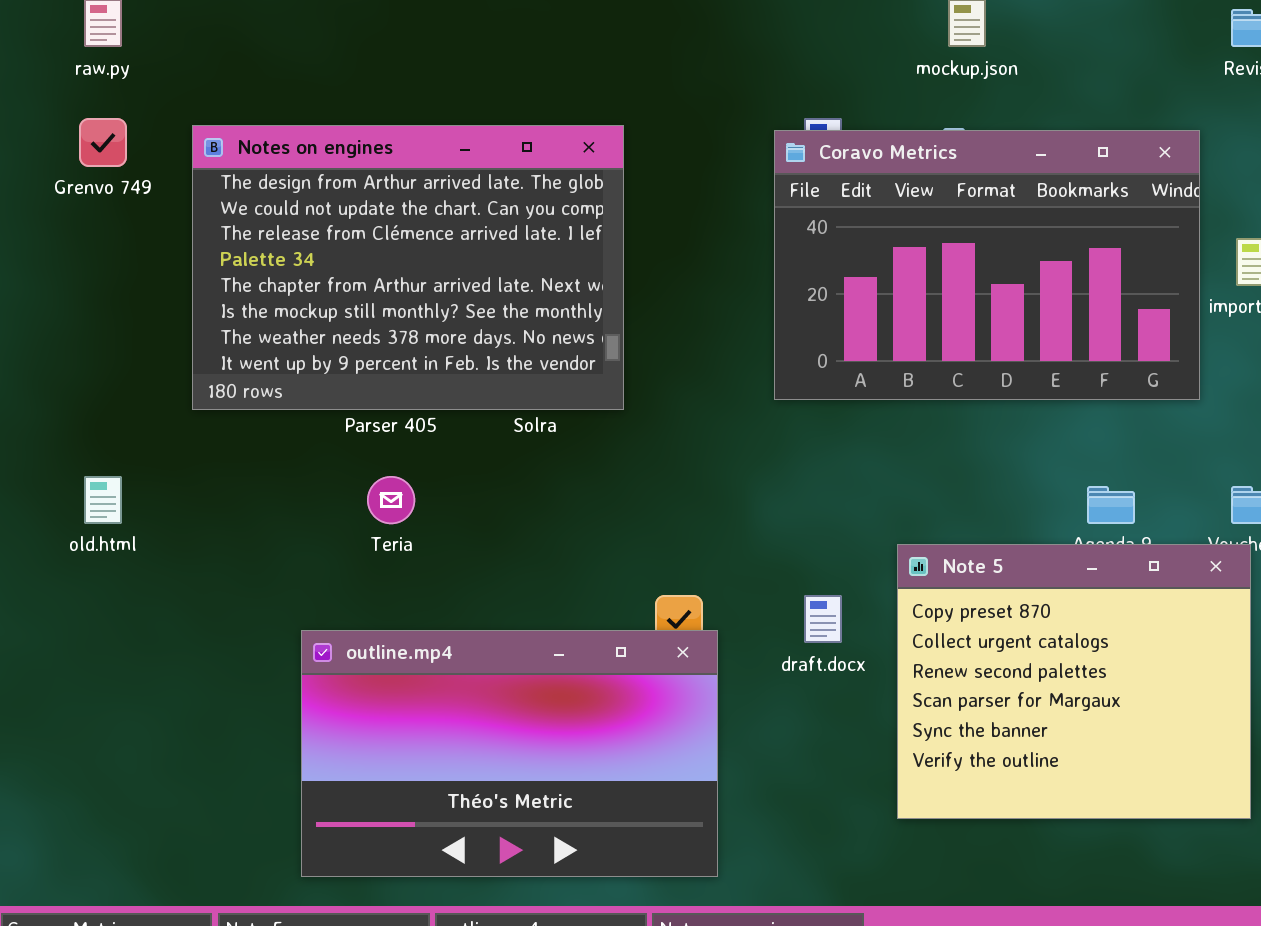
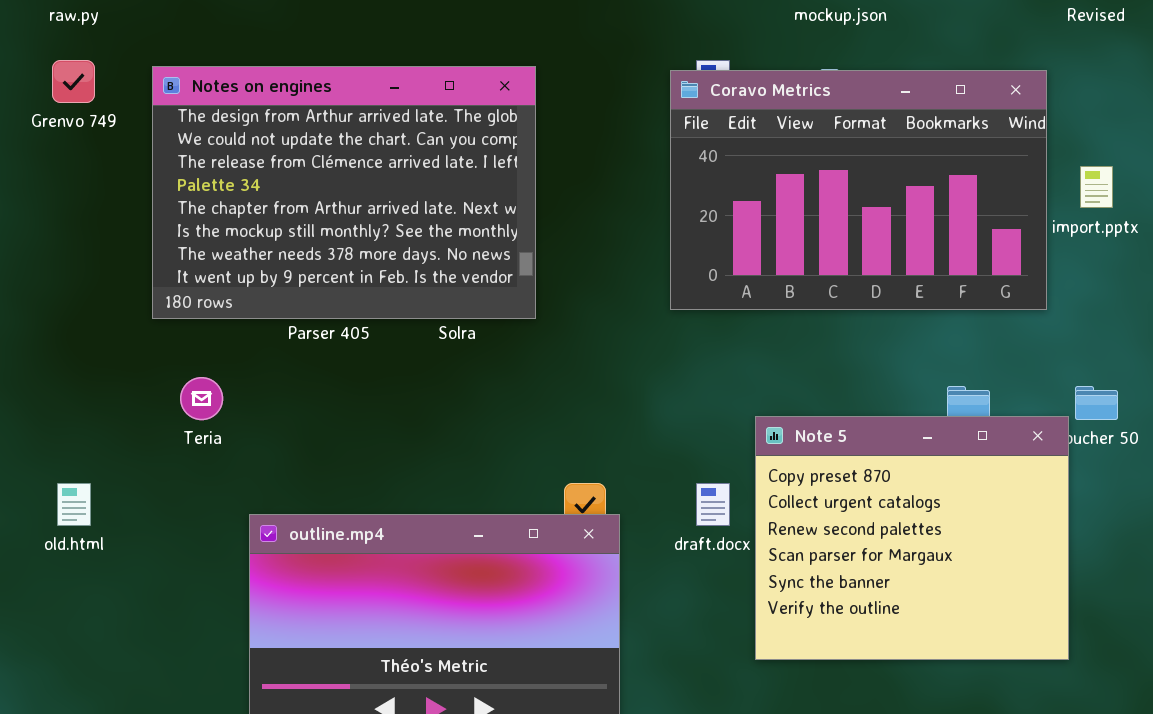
old.html: [84,476,122,524] -> [57,483,91,526], moved
Teria: [367,476,415,524] -> [180,377,223,420], moved
Note 5: [897,544,1251,819] -> [755,416,1069,660], moved

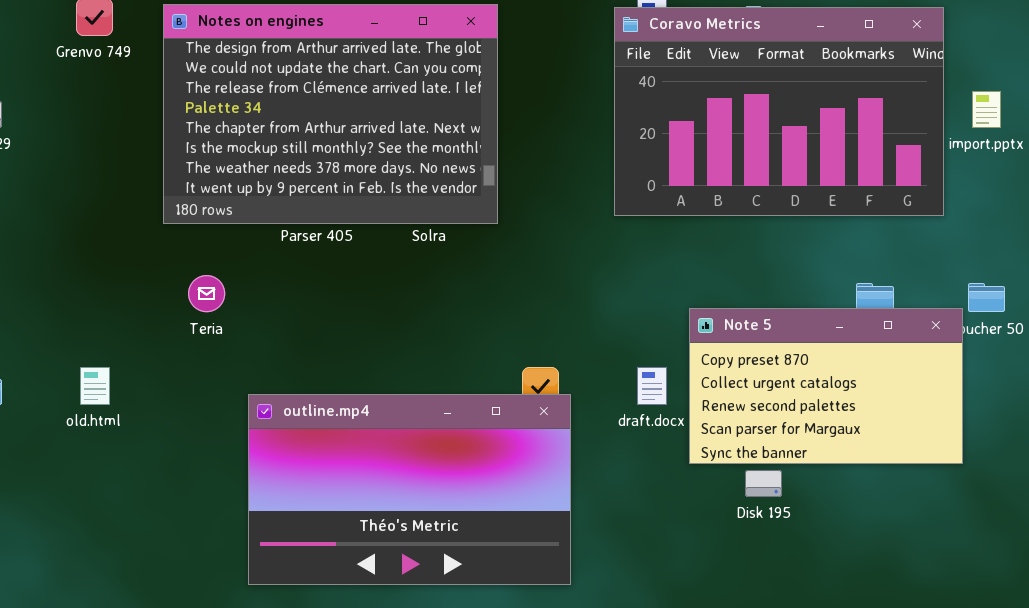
Note 5: [755,416,1069,660] -> [689,308,963,464], resized

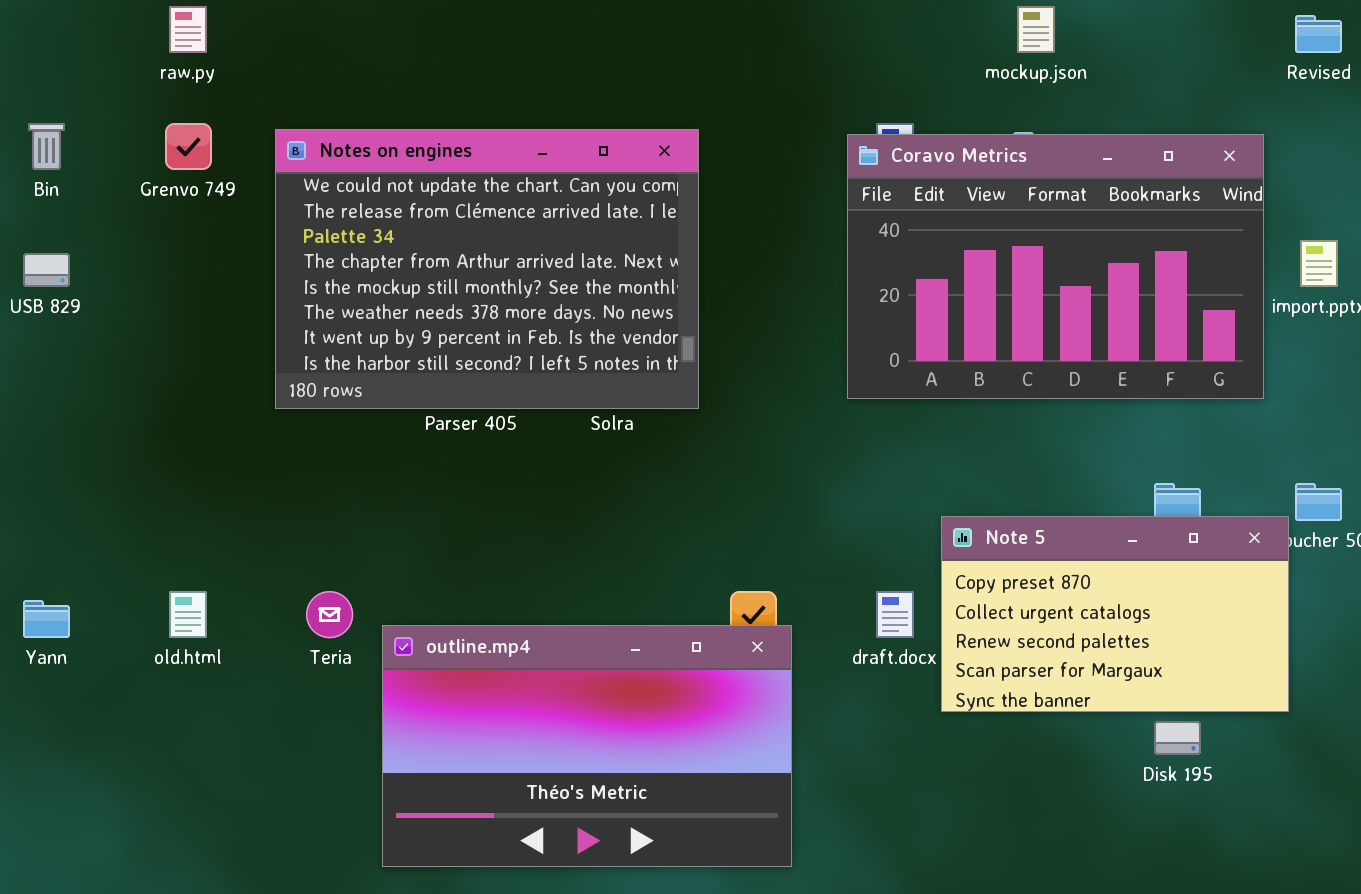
Notes on engines: [163,4,498,224] -> [275,129,699,409], scrolled down 1 row
Teria: [188,275,225,312] -> [306,591,353,638], moved
Disk 195: [745,470,782,497] -> [1154,721,1201,755], moved

